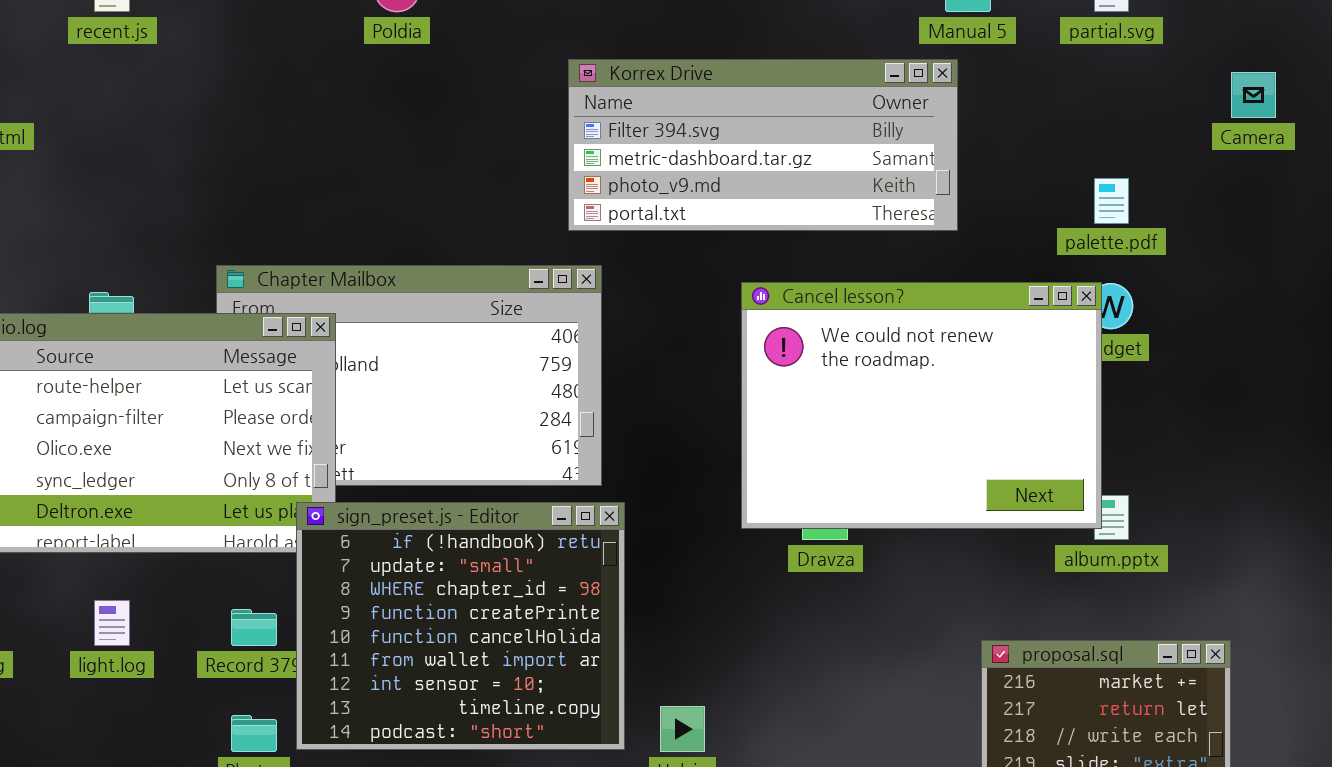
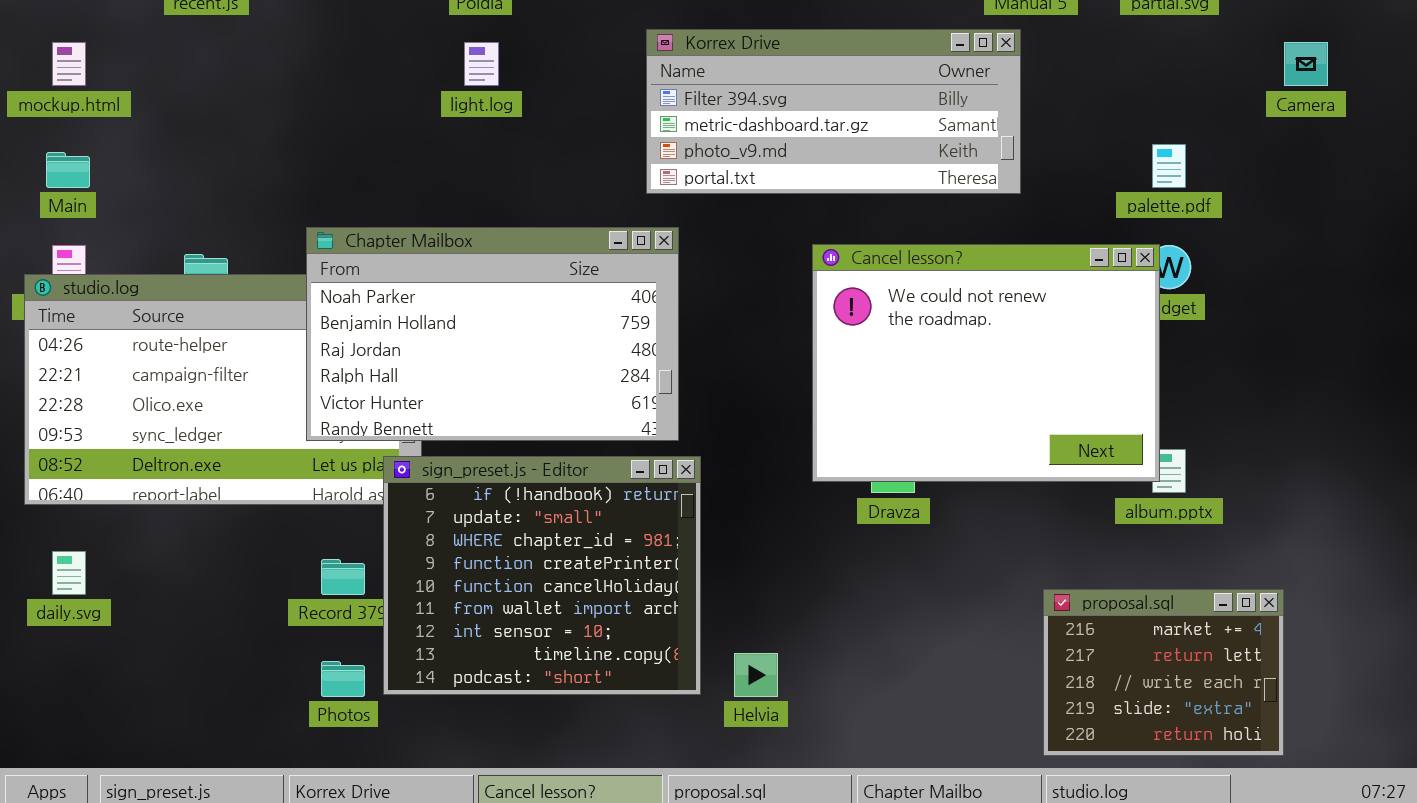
Chapter Mailbox: [216,265,602,486] -> [306,227,679,441], raised
light.log: [94,600,130,646] -> [464,42,499,86], moved

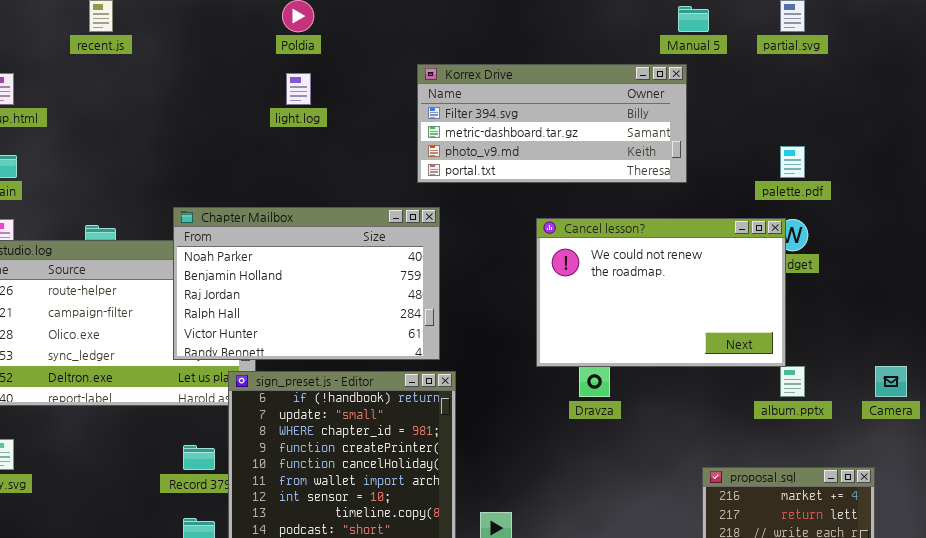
Camera: [1284,42,1328,86] -> [875,366,907,397], moved
Cancel lesson?: [812,244,1160,482] -> [536,218,786,367], resized

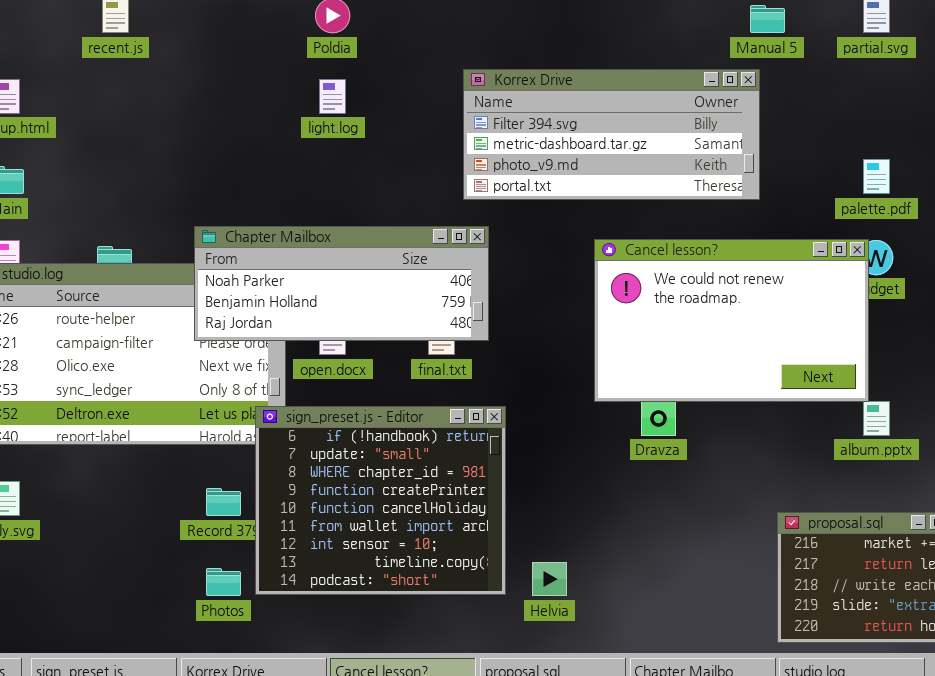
Chapter Mailbox: [173,207,440,360] -> [194,226,489,341], resized

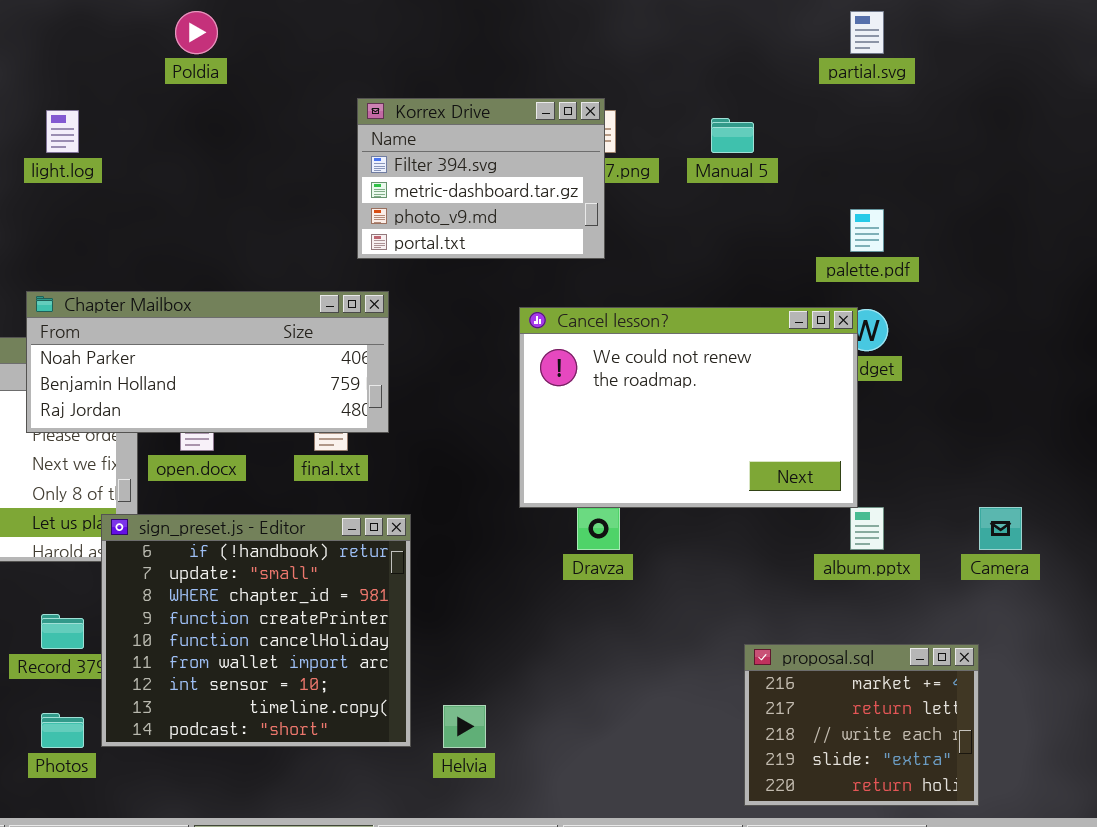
Manual 5: [750,5,785,33] -> [711,118,754,153], moved
Korrex Drive: [463,69,760,200] -> [357,98,605,259], resized
light.log: [319,79,346,114] -> [46,110,79,153], moved

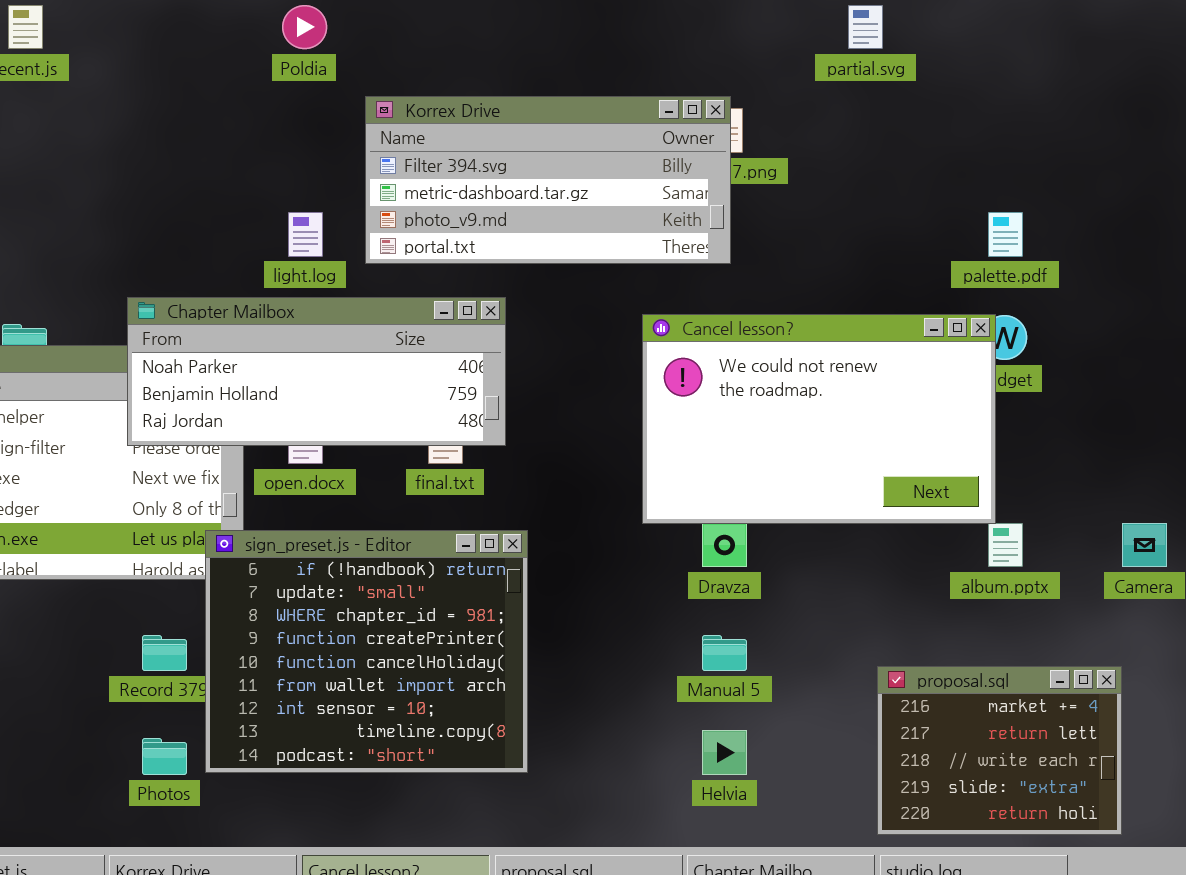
partial.svg: [850,11,884,54] -> [848,5,883,49], moved
Korrex Drive: [357,98,605,259] -> [365,96,731,264], resized
light.log: [46,110,79,153] -> [288,212,323,257], moved
Manual 5: [711,118,754,153] -> [702,635,747,671], moved
Helvia: [443,705,486,748] -> [702,730,747,775], moved

